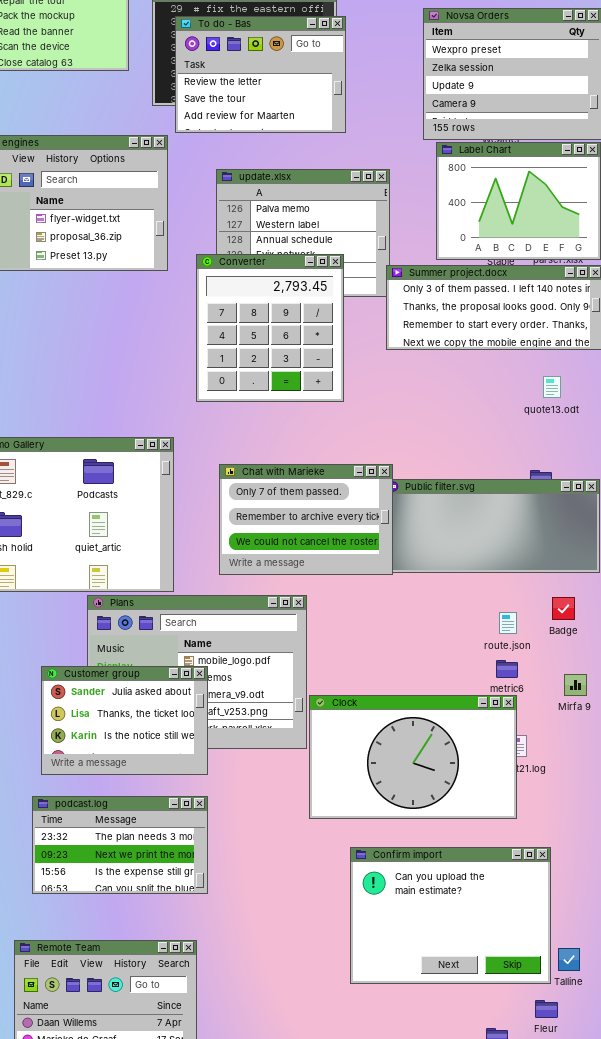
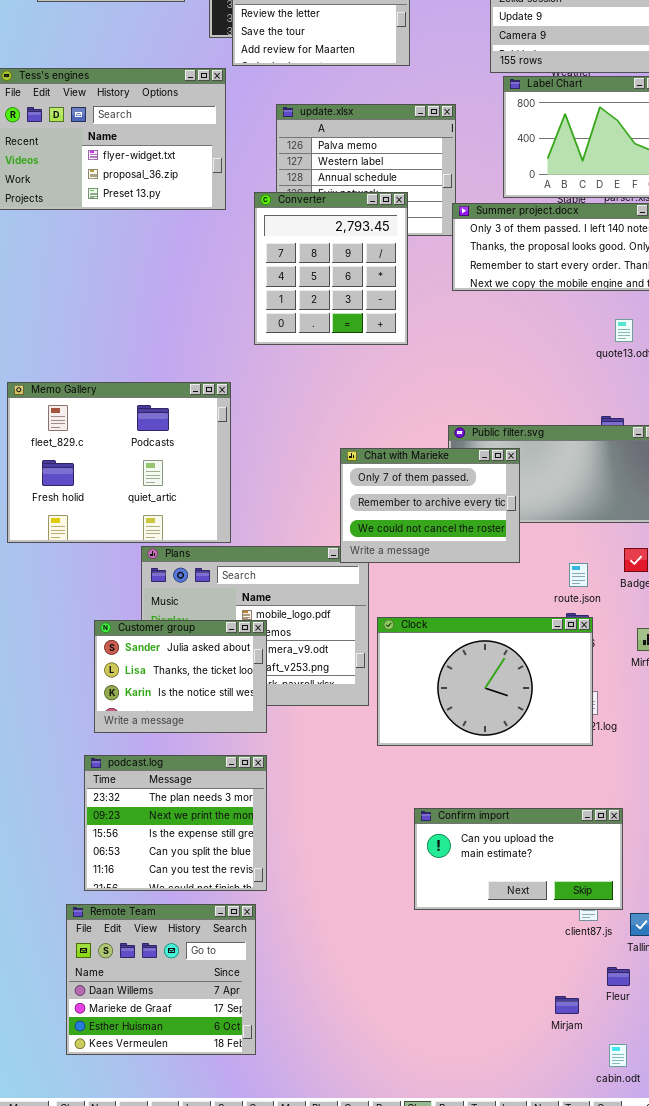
Chat with Marieke: [219,464,393,575] -> [340,448,520,563], moved
Clock: [309,695,517,819] -> [377,617,593,746], moved
podcast.log: [32,796,208,894] -> [84,755,267,891], resized
Confirm import: [350,847,551,984] -> [414,808,623,910], resized

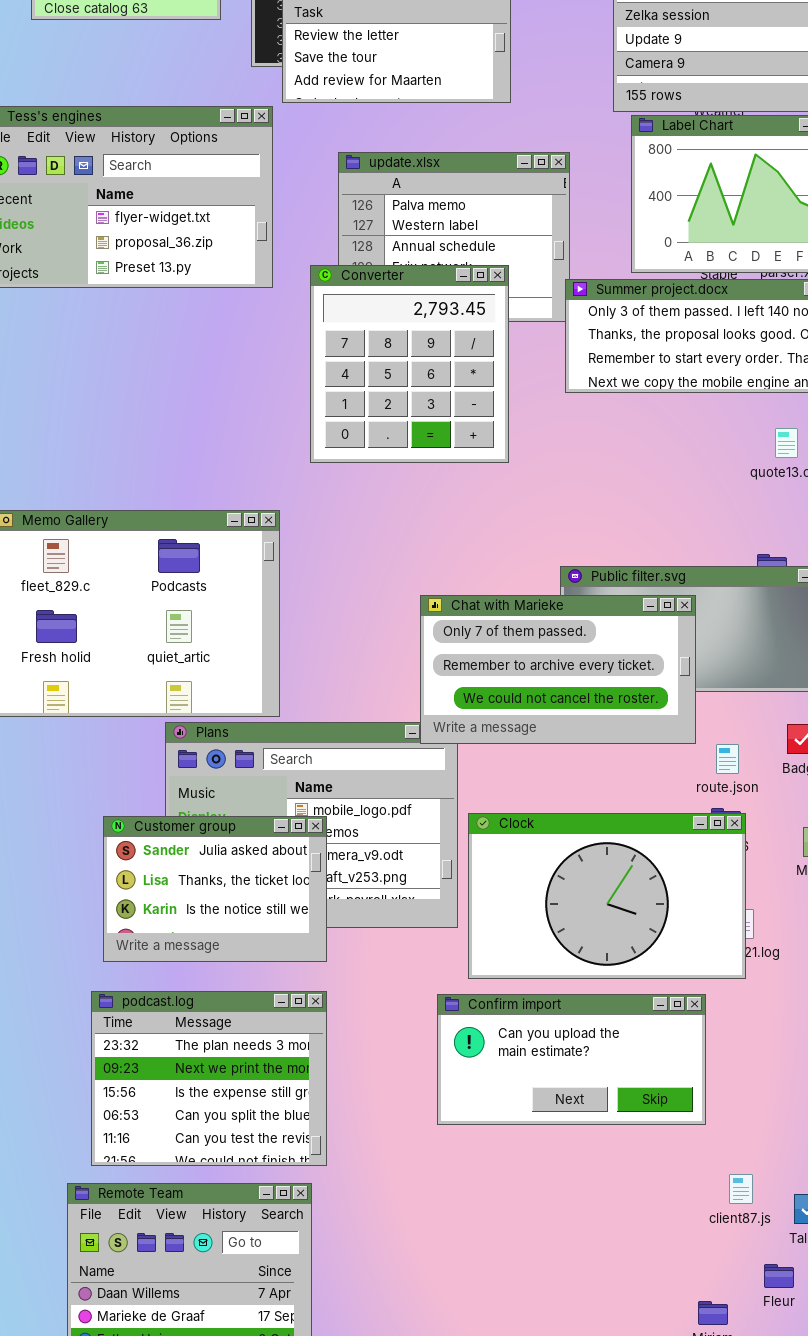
Chat with Marieke: [340,448,520,563] -> [420,595,696,744], resized
Confirm import: [414,808,623,910] -> [437,994,706,1125], moved

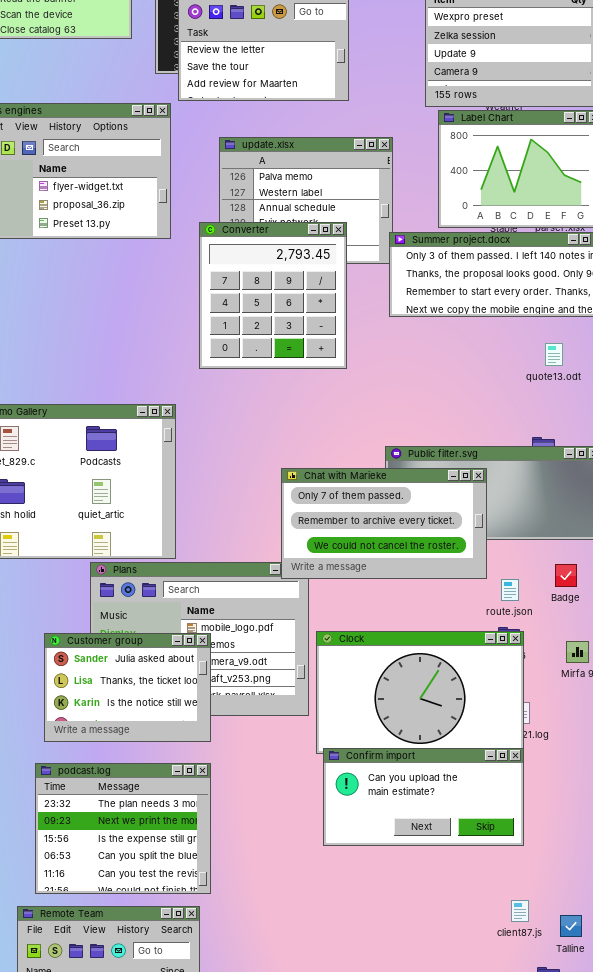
Confirm import: [437,994,706,1125] -> [323,748,524,846], moved

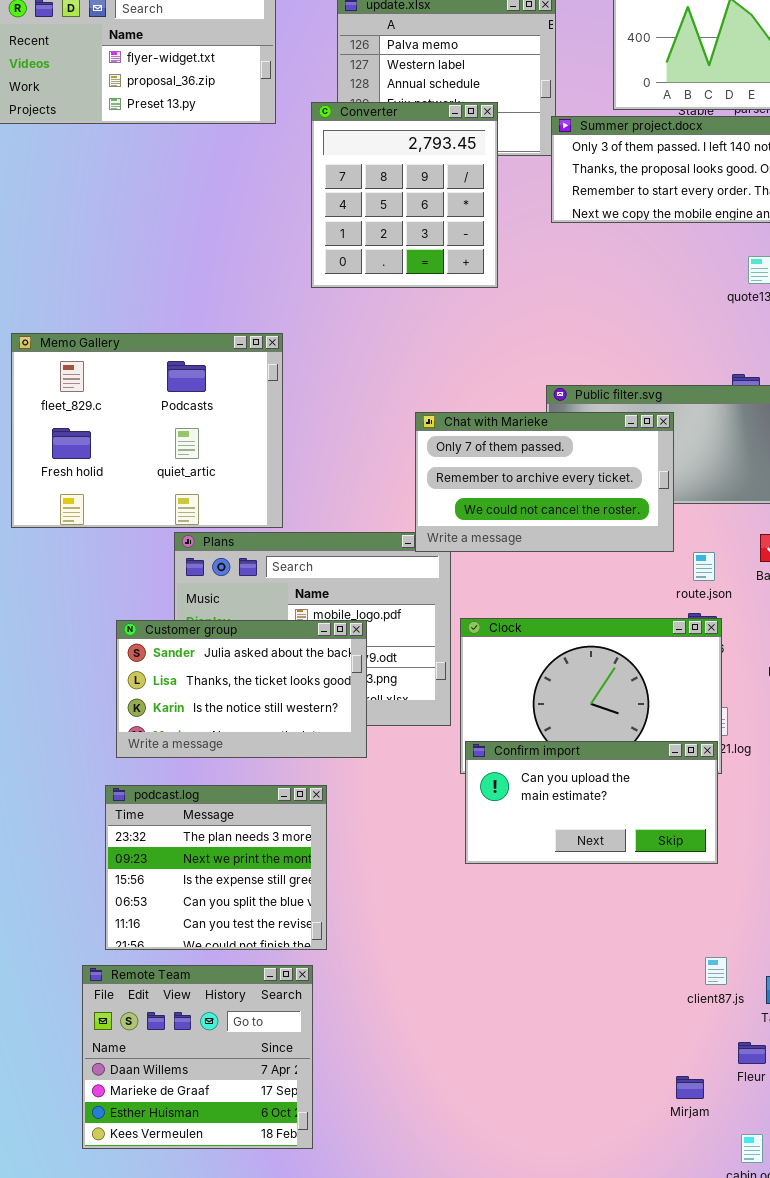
Customer group: [44,633,211,742] -> [116,620,367,758], resized
Confirm import: [323,748,524,846] -> [465,741,718,864], moved

